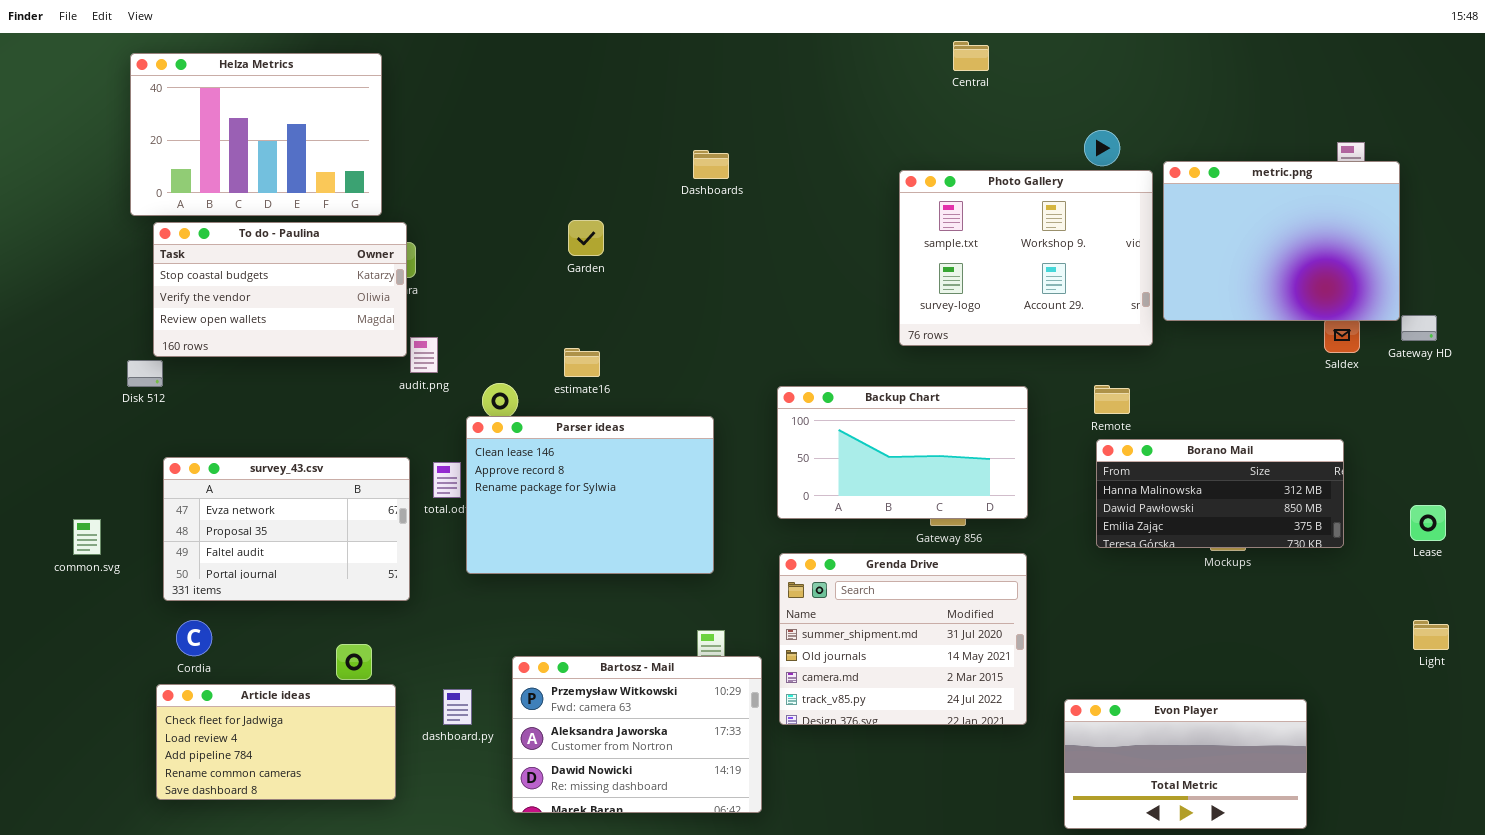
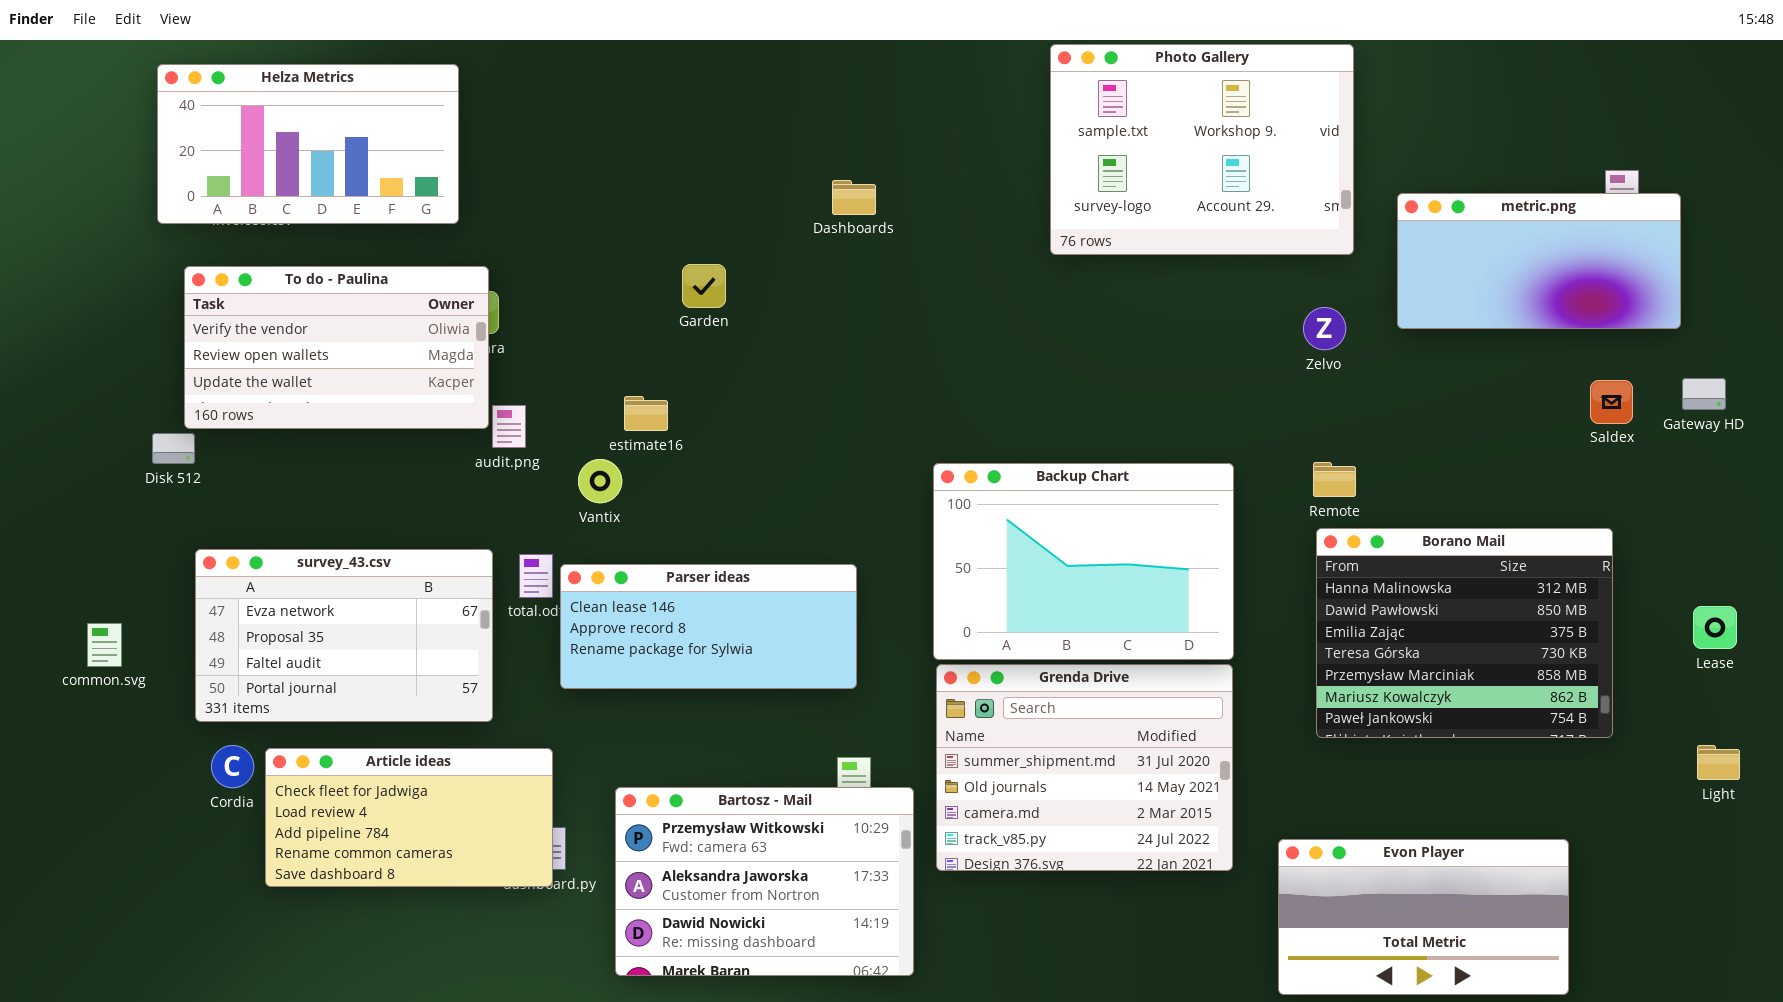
Helza Metrics: [130,53,382,216] -> [157,64,459,224], resized
metric.png: [1163,161,1400,321] -> [1397,193,1681,329], resized
Photo Gallery: [899,170,1153,346] -> [1050,44,1354,255], moved
To do - Paulina: [153,222,407,357] -> [184,266,489,429], scrolled down 1 row
estimate16: [564,348,600,377] -> [624,396,668,431], moved
Backup Chart: [777,386,1028,519] -> [933,463,1234,660], resized
Parser ideas: [466,416,714,574] -> [560,564,857,689], resized
Borano Mail: [1096,439,1344,548] -> [1316,528,1613,738], resized
Article ideas: [156,684,396,800] -> [265,748,553,887], moved

